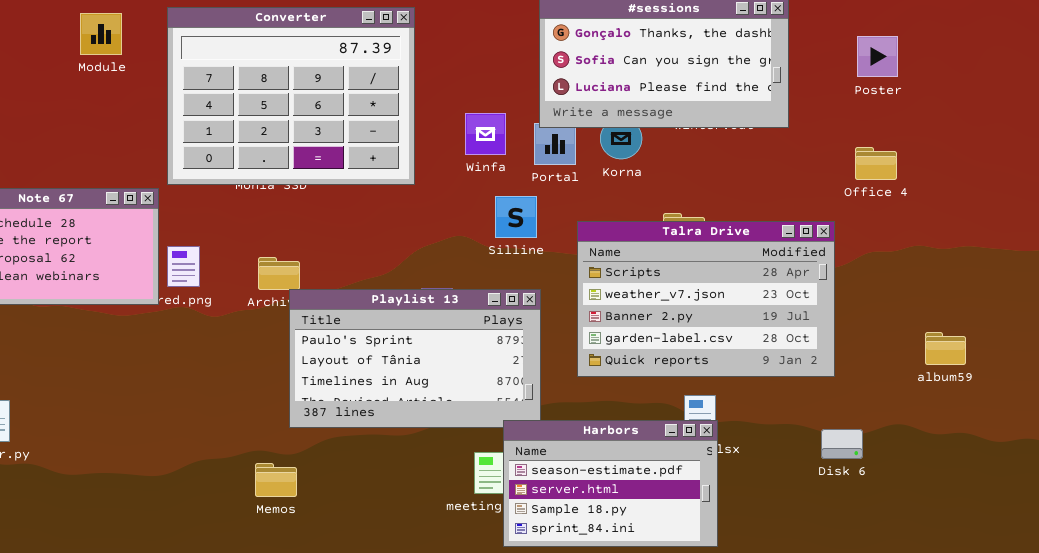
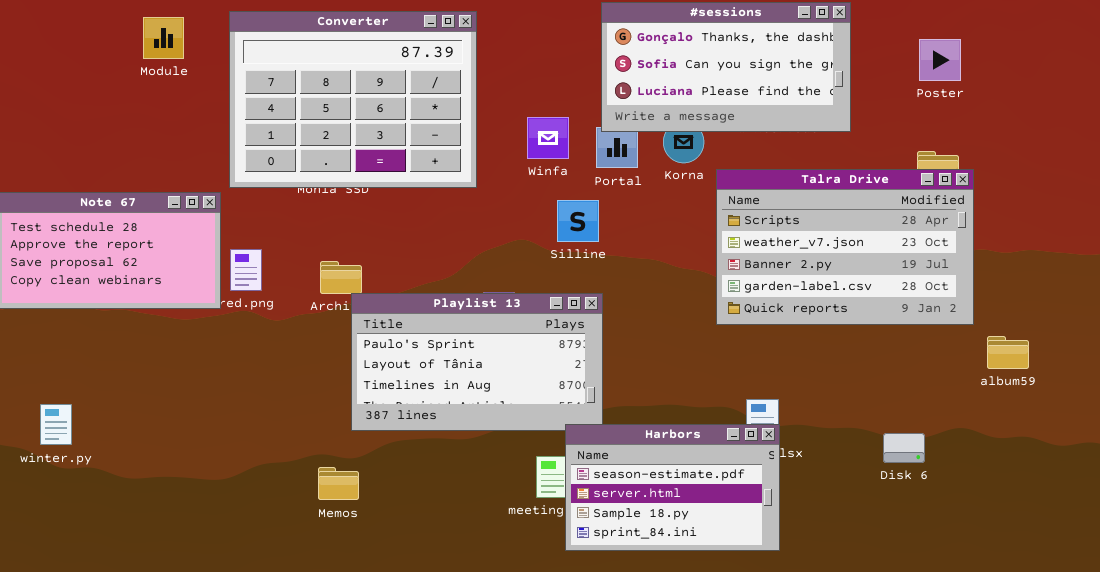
Talra Drive: [577,221,835,377] -> [716,169,974,325], moved

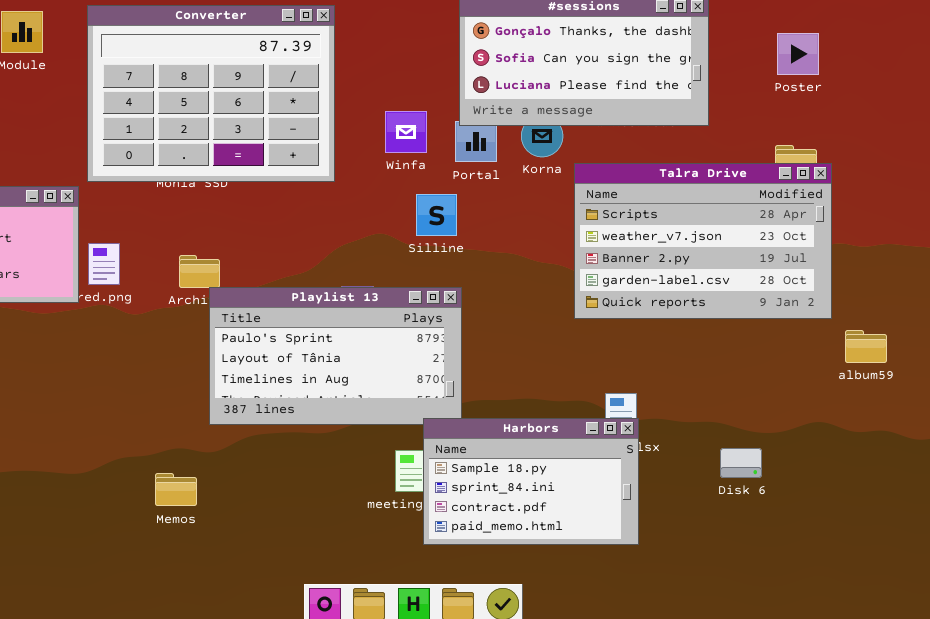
Harbors: [565,424,780,551] -> [423,418,639,545], scrolled down 2 rows
Disk 6: [883,433,925,463] -> [720,448,762,478], moved
Memos: [318,467,359,500] -> [155,473,197,506], moved

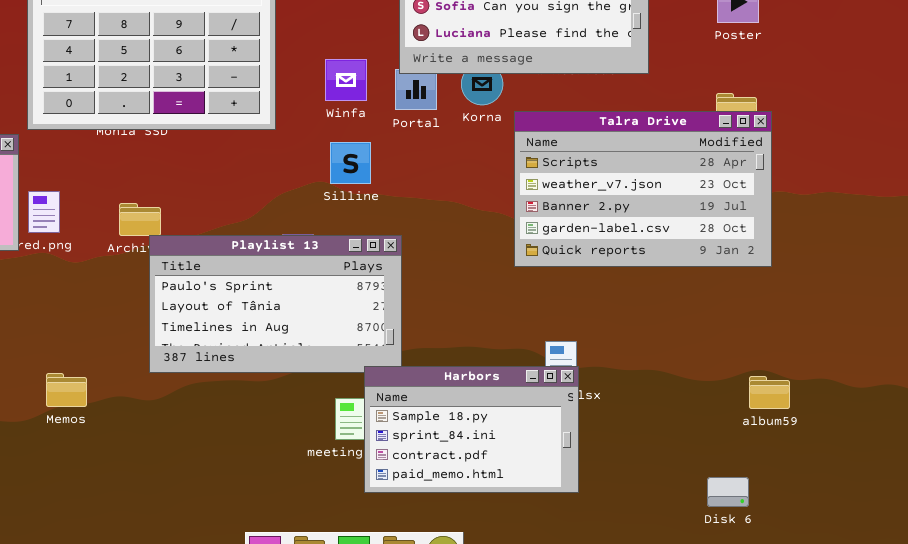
Silline: [416,194,457,236] -> [330,142,371,184], moved
album59: [845,330,887,363] -> [749,376,790,409], moved
Disk 6: [720,448,762,478] -> [707,477,749,507], moved
Memos: [155,473,197,506] -> [46,373,87,407], moved

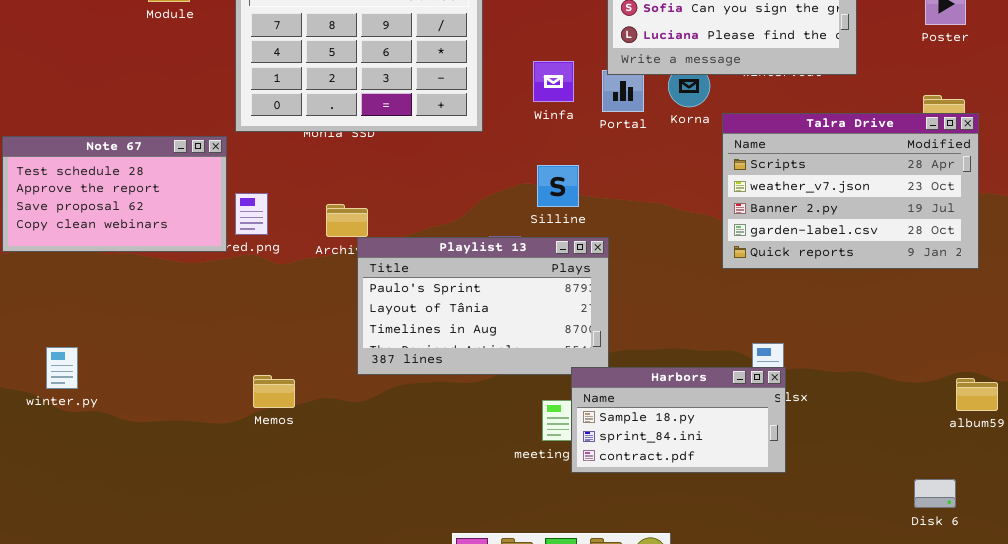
Silline: [330,142,371,184] -> [537,165,579,207], moved
Harbors: [364,366,579,493] -> [571,367,786,473], resized

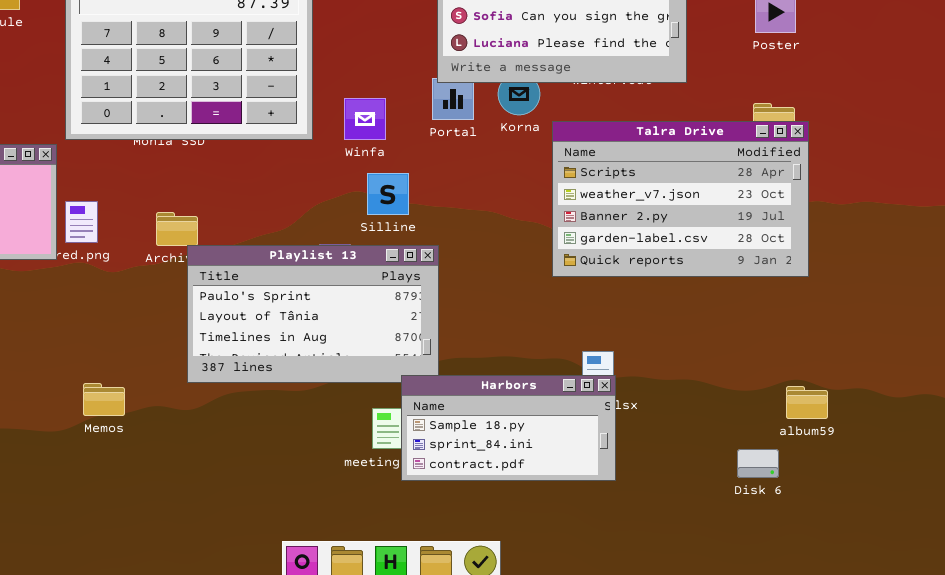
Winfa: [533,61,574,102] -> [344,98,386,140], moved
Disk 6: [914,479,956,508] -> [737,449,779,478], moved

